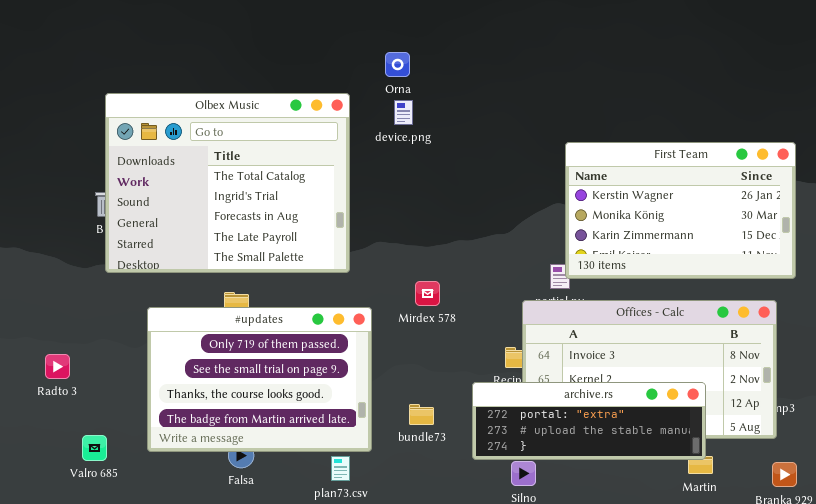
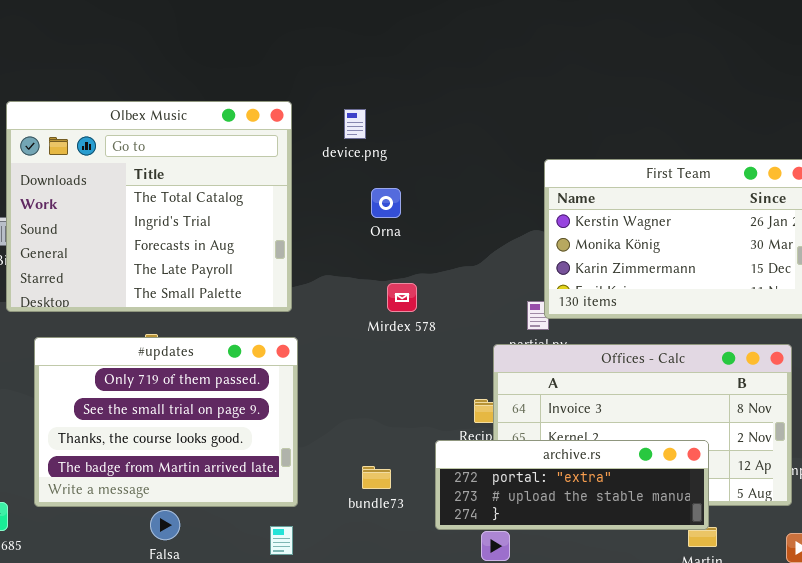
Orna: [385,52,410,77] -> [371,188,401,218], moved
Mirdex 578: [415,281,440,306] -> [387,283,417,312], moved
#updates: [147,307,372,452] -> [34,337,298,507], moved

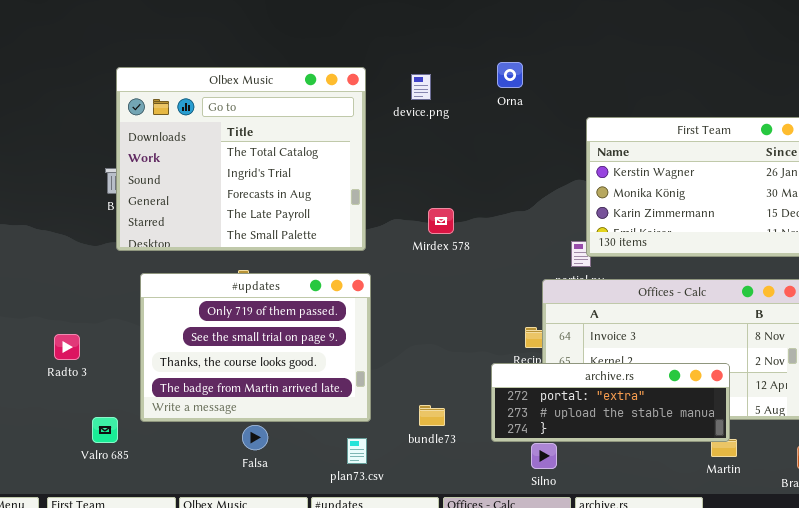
Orna: [371,188,401,218] -> [497,62,523,88], moved
Mirdex 578: [387,283,417,312] -> [428,208,454,234], moved
bundle73: [362,466,391,489] -> [419,405,445,426], moved

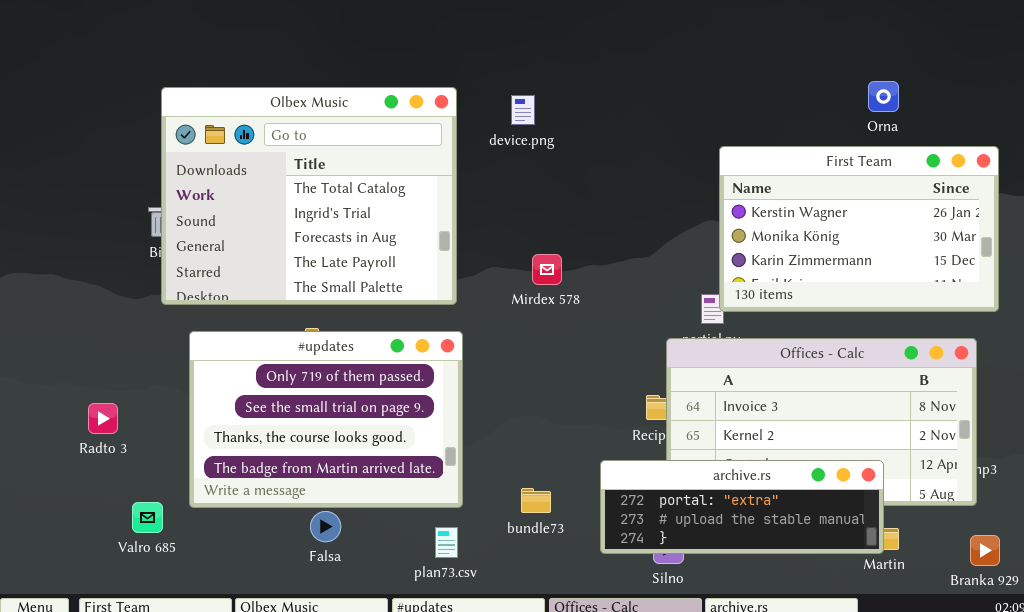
Orna: [497,62,523,88] -> [868,81,899,112], moved
archive.rs: [491,363,730,442] -> [600,460,884,554], moved

